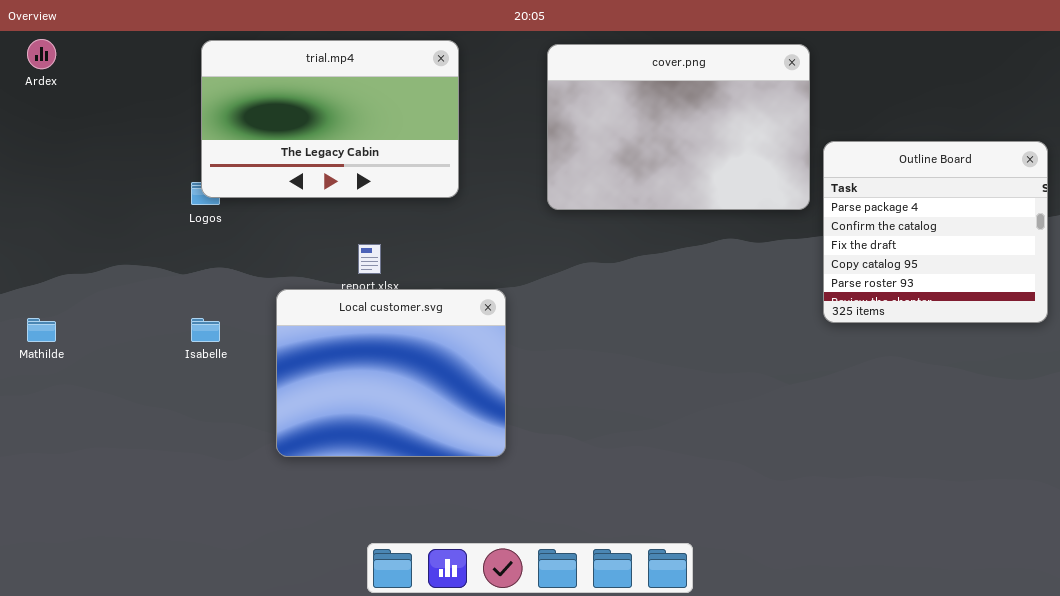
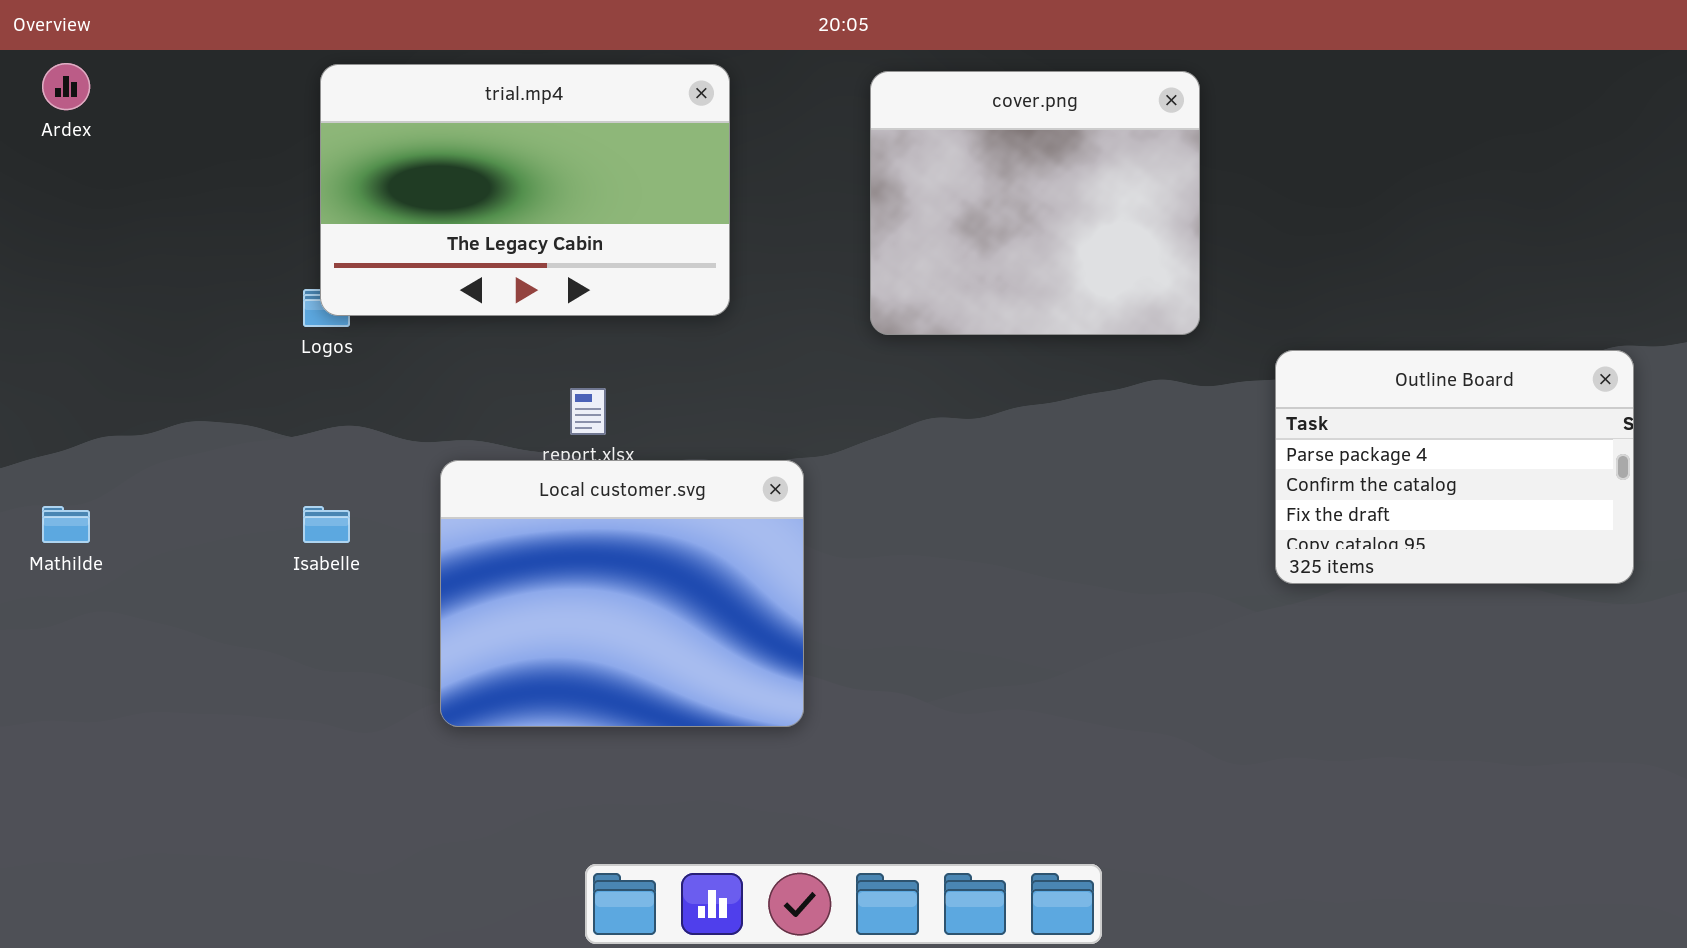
cover.png: [547,44,810,210] -> [870,71,1200,335], resized
Outline Board: [823,141,1048,323] -> [1275,350,1634,584], moved, resized

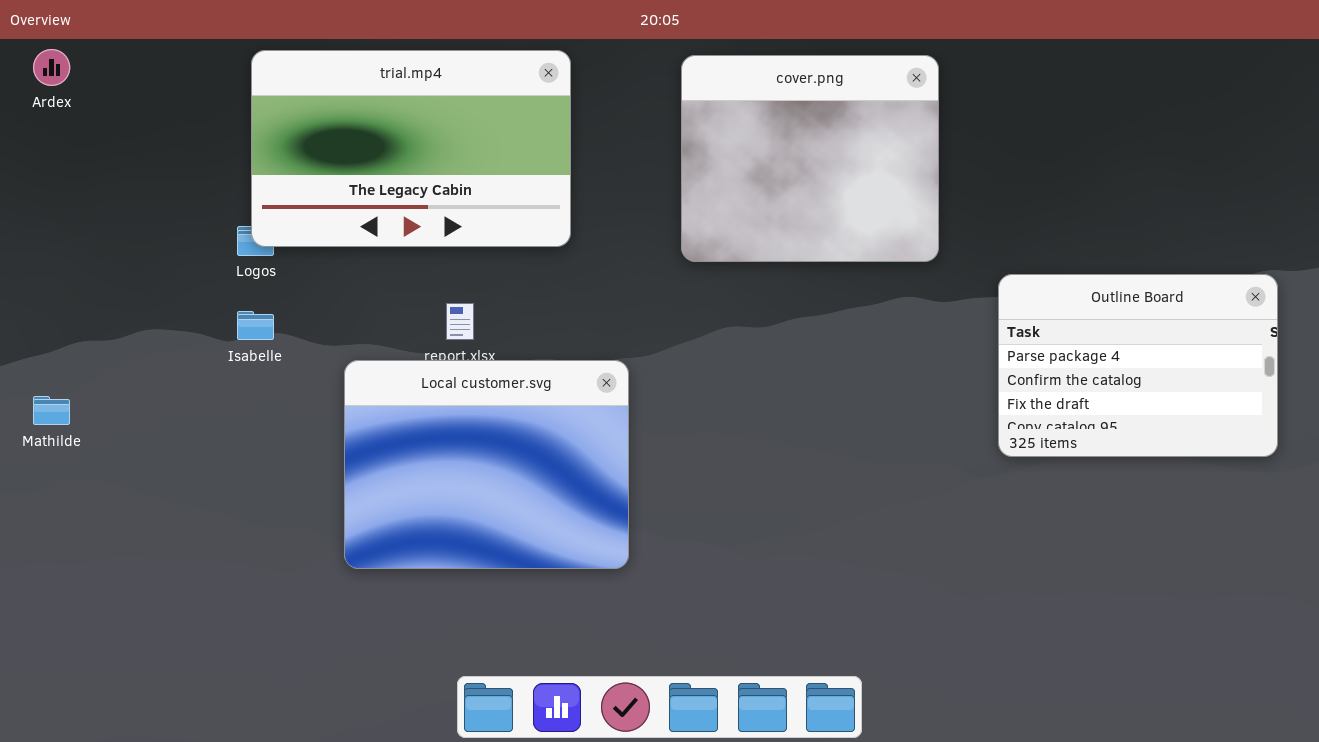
Isabelle: [303,506,350,543] -> [237,311,274,340], moved

